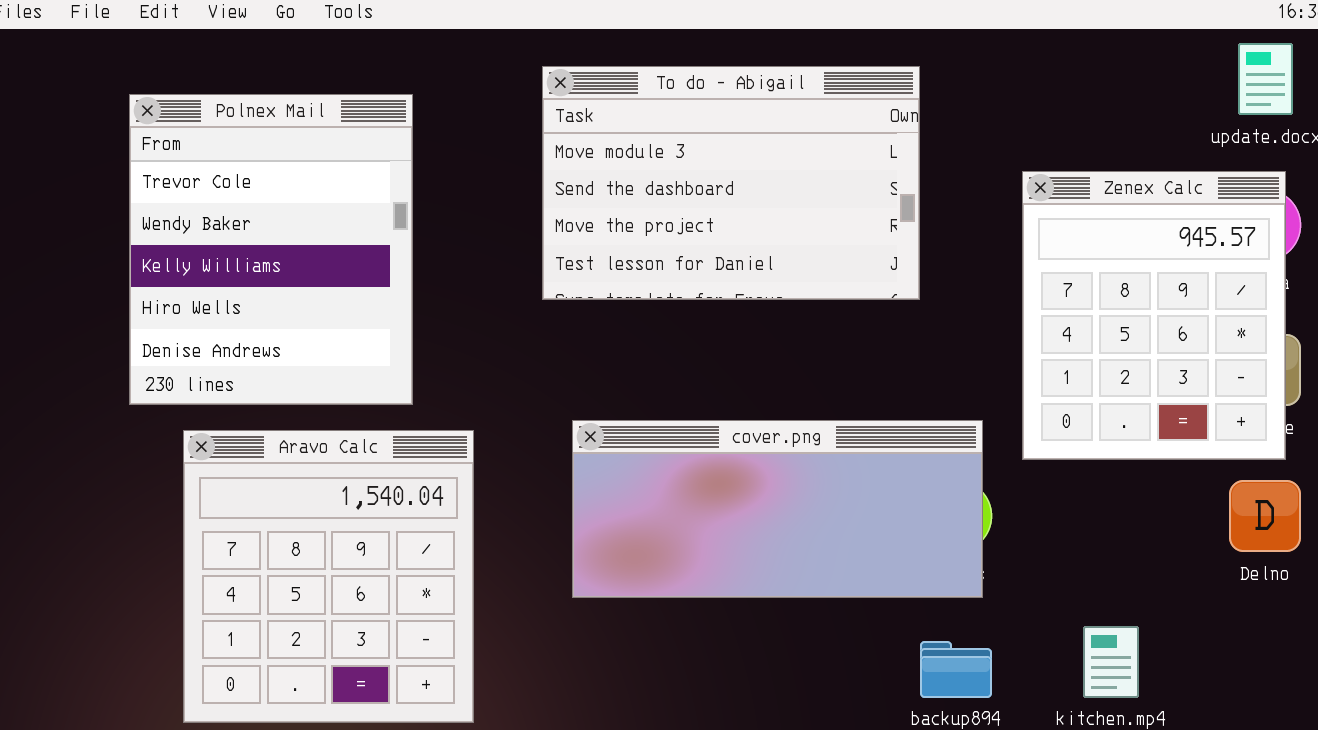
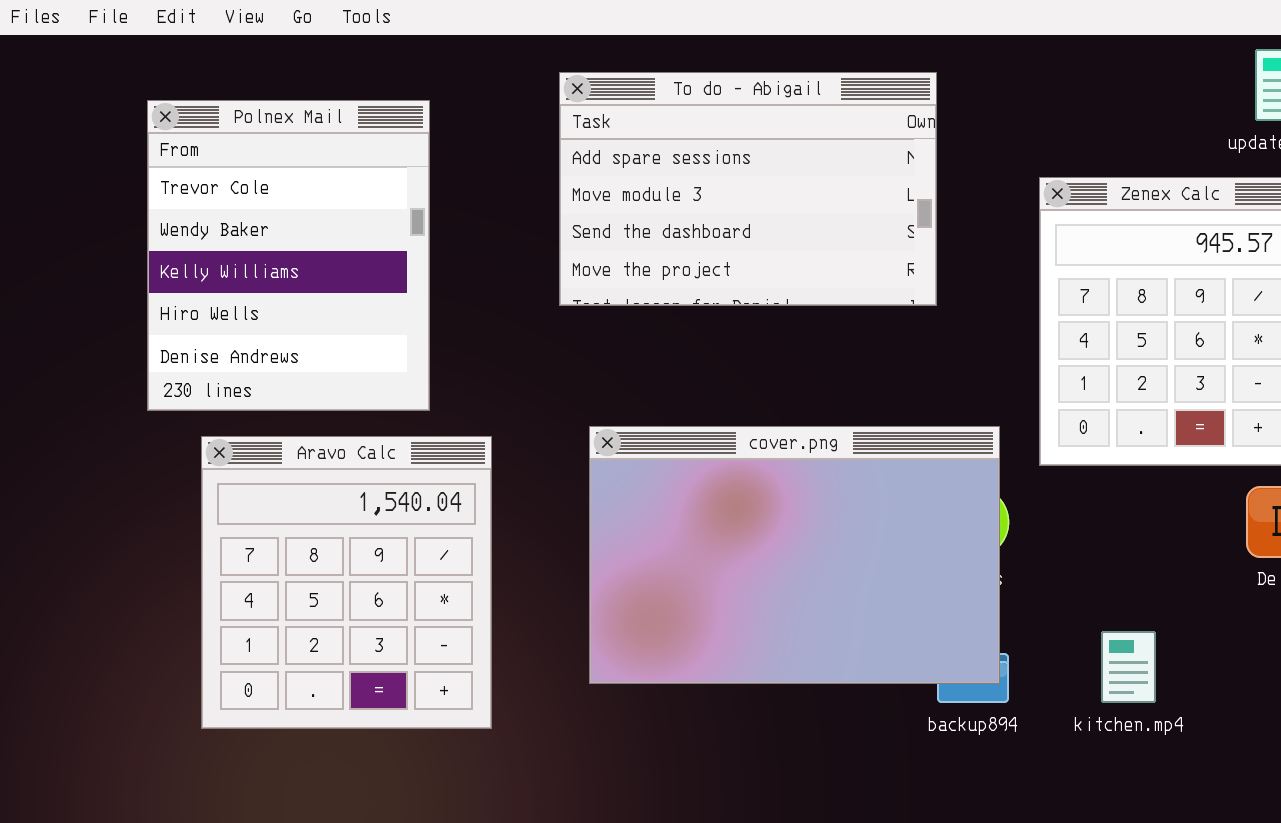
To do - Abigail: [542,66,920,300] -> [559,72,937,306], scrolled up 1 row
cover.png: [572,420,983,598] -> [589,426,1000,684], resized

